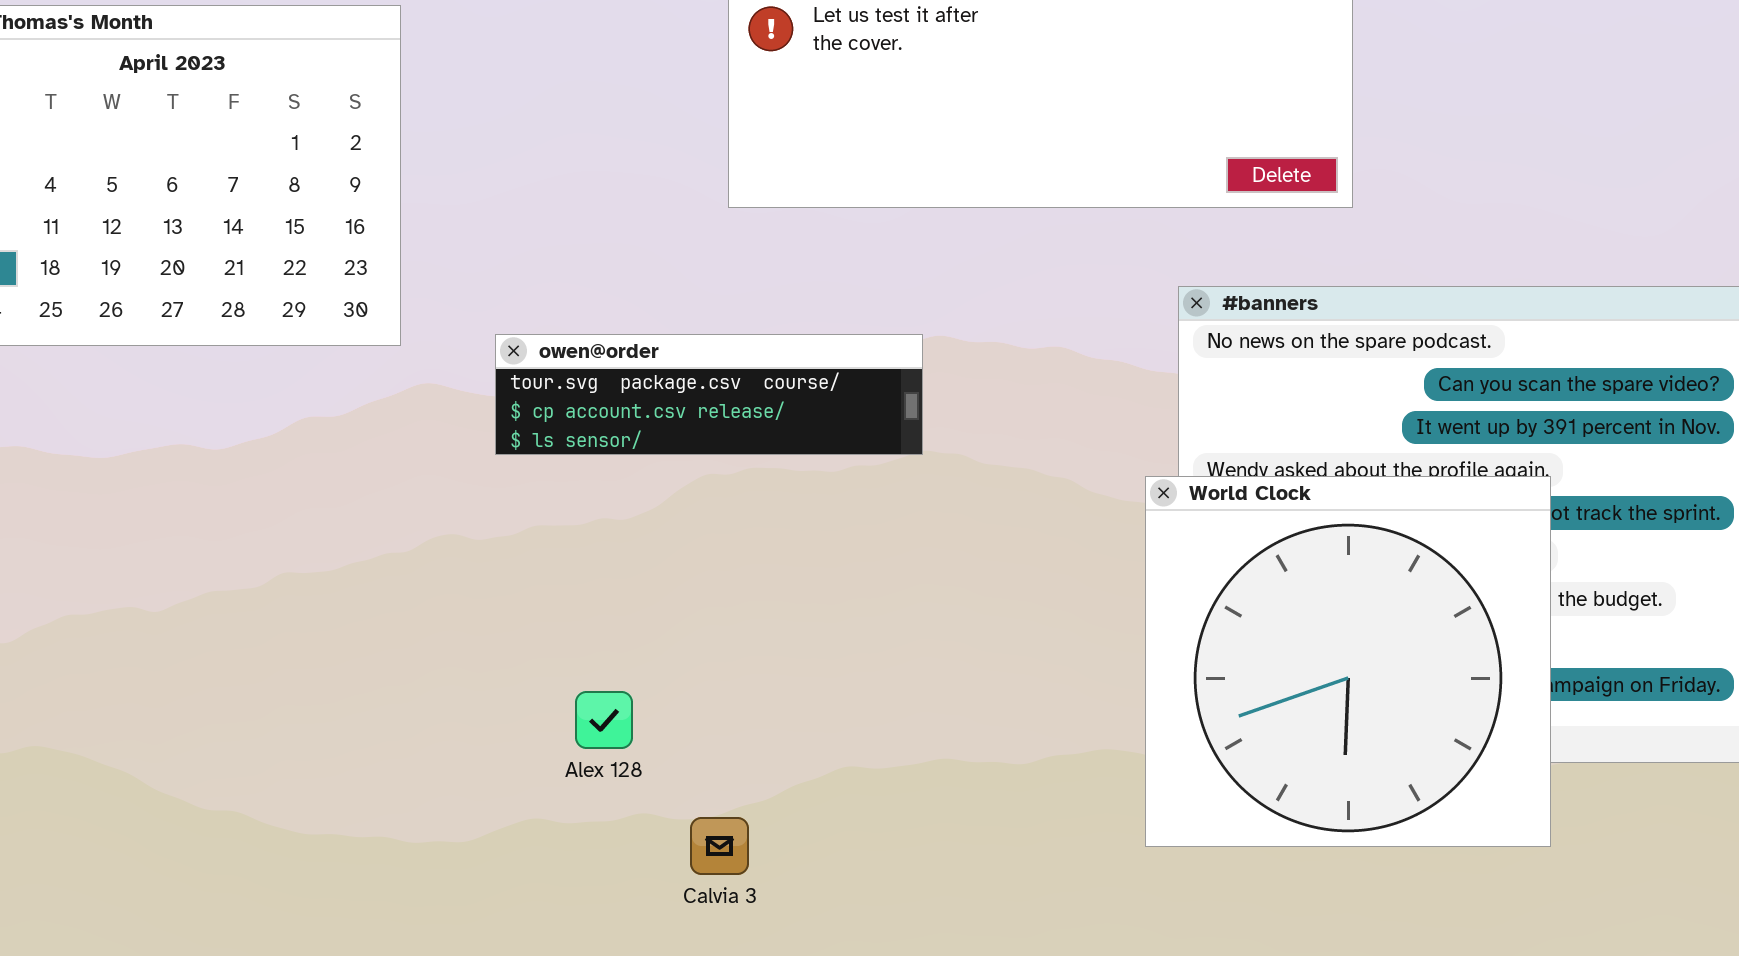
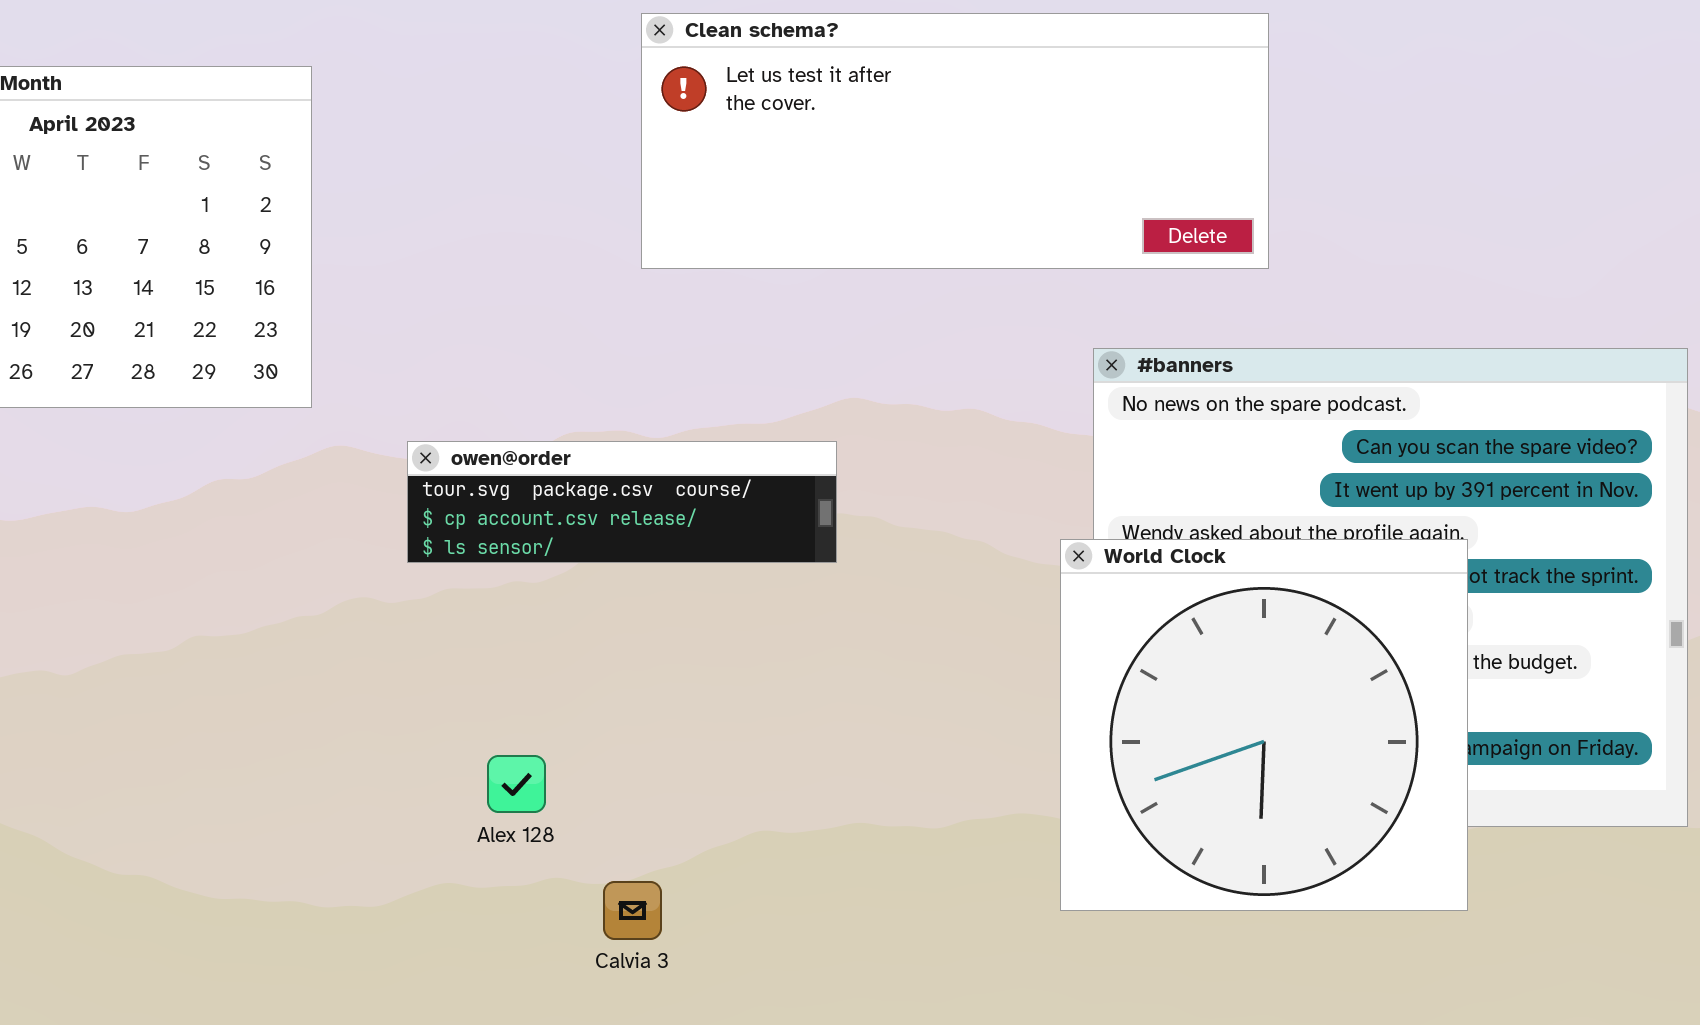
owen@order: [495,334,923,455] -> [407,441,837,563], moved

